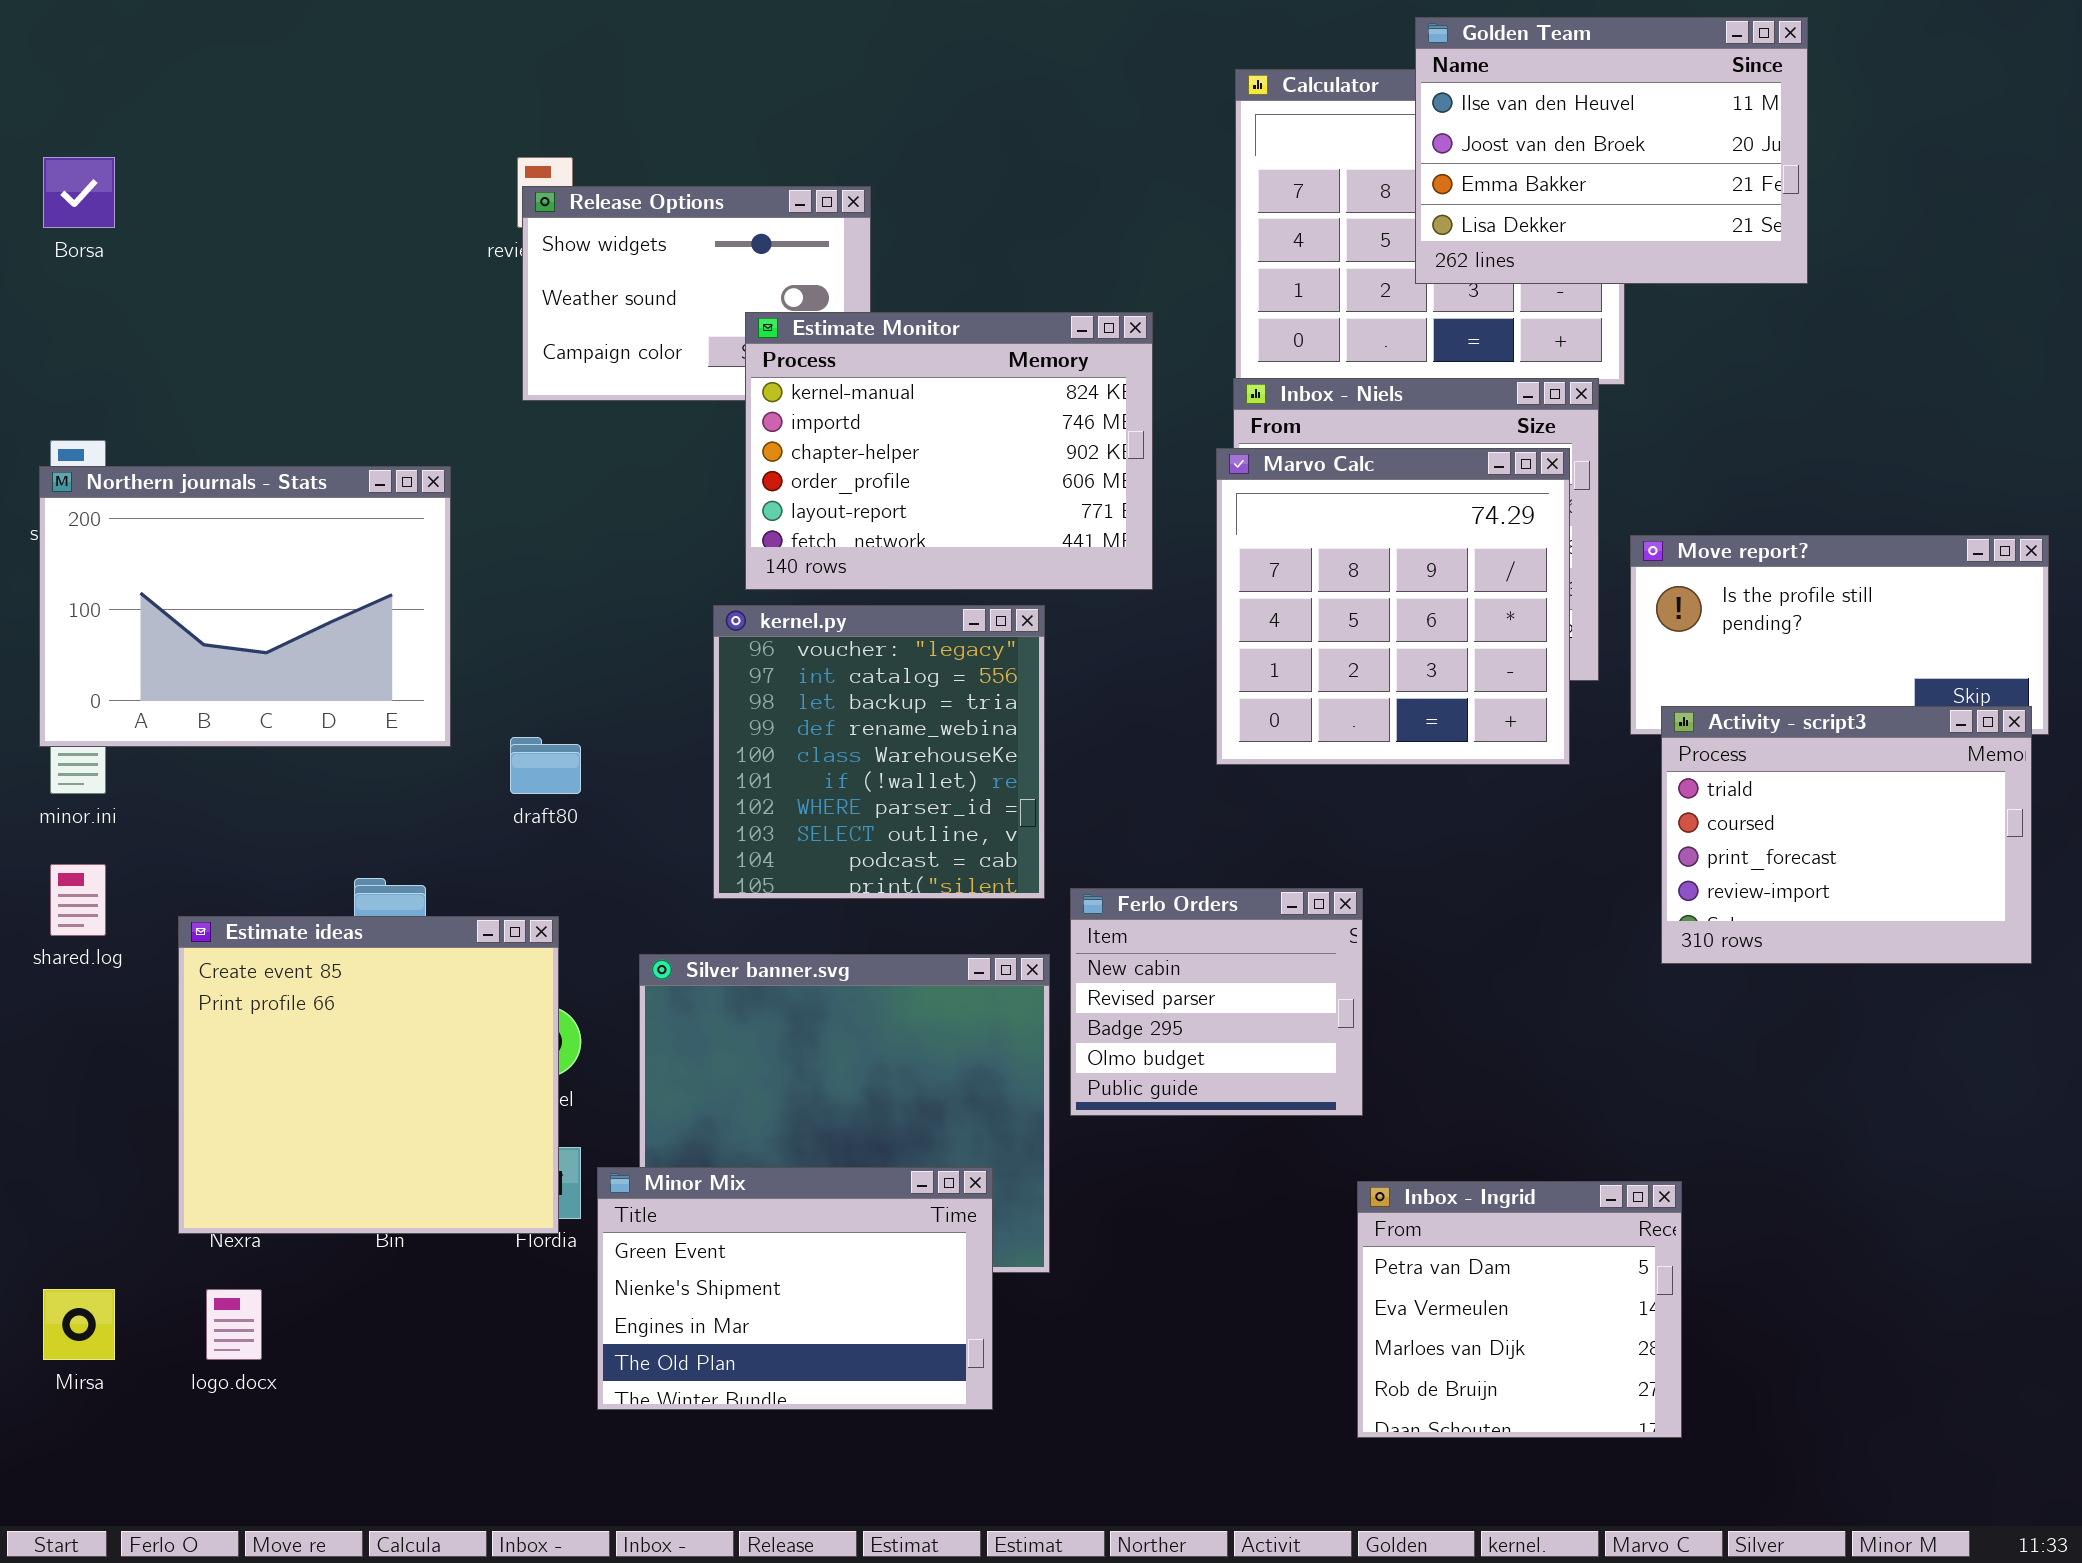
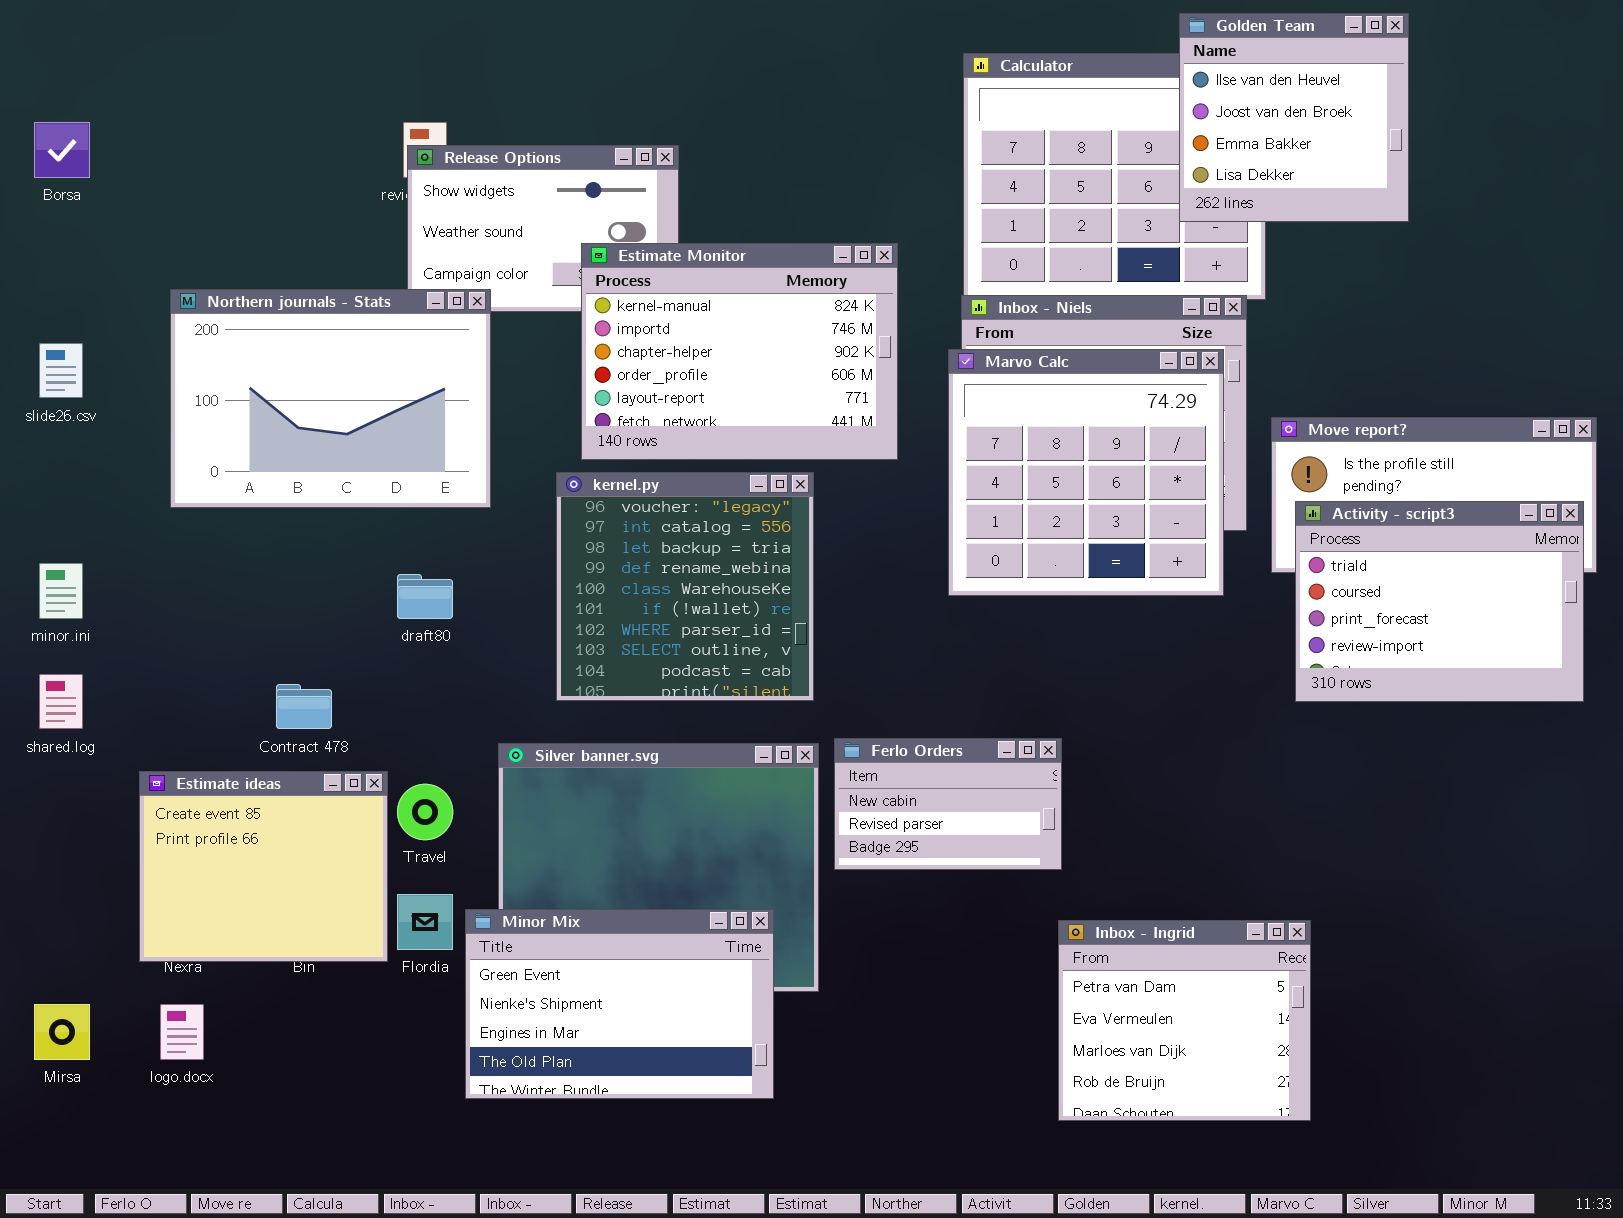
Golden Team: [1415,17,1808,284] -> [1179,13,1409,222], resized
Northern journals - Stats: [39,466,451,747] -> [170,289,491,508], moved
Activity - script3: [1661,706,2032,964] -> [1295,501,1584,702], moved
Ferlo Orders: [1070,888,1363,1116] -> [834,738,1062,870], resized
Estimate ideas: [178,916,559,1234] -> [139,771,388,962], resized

